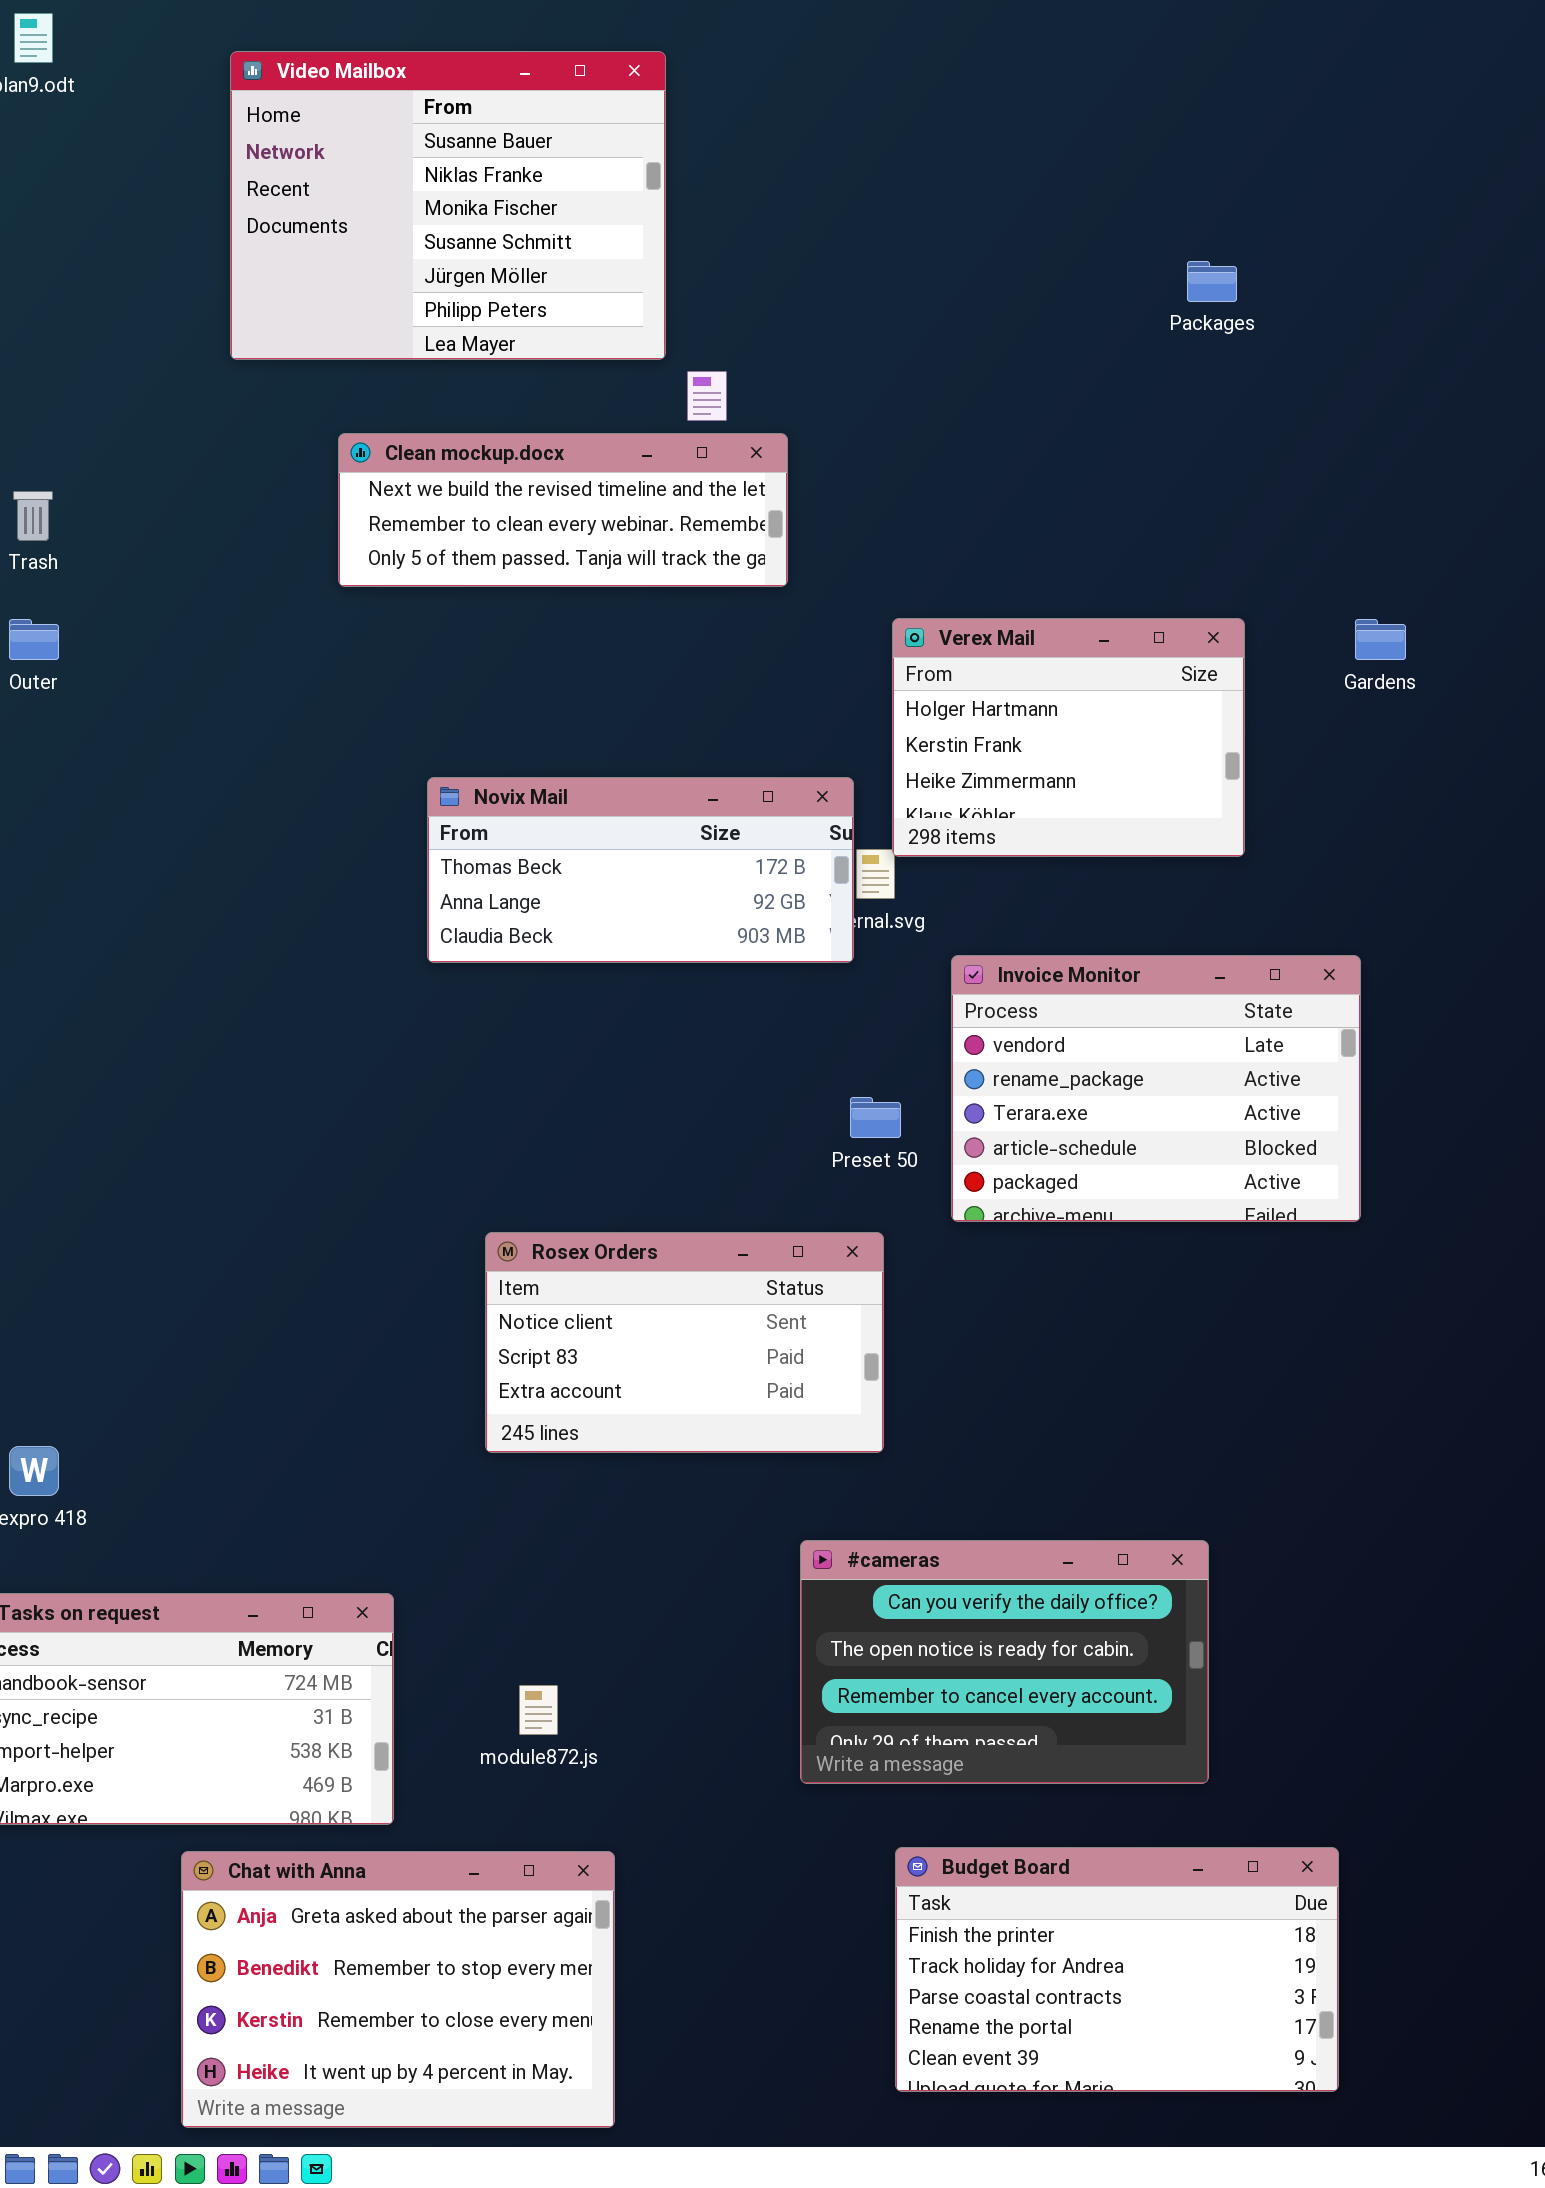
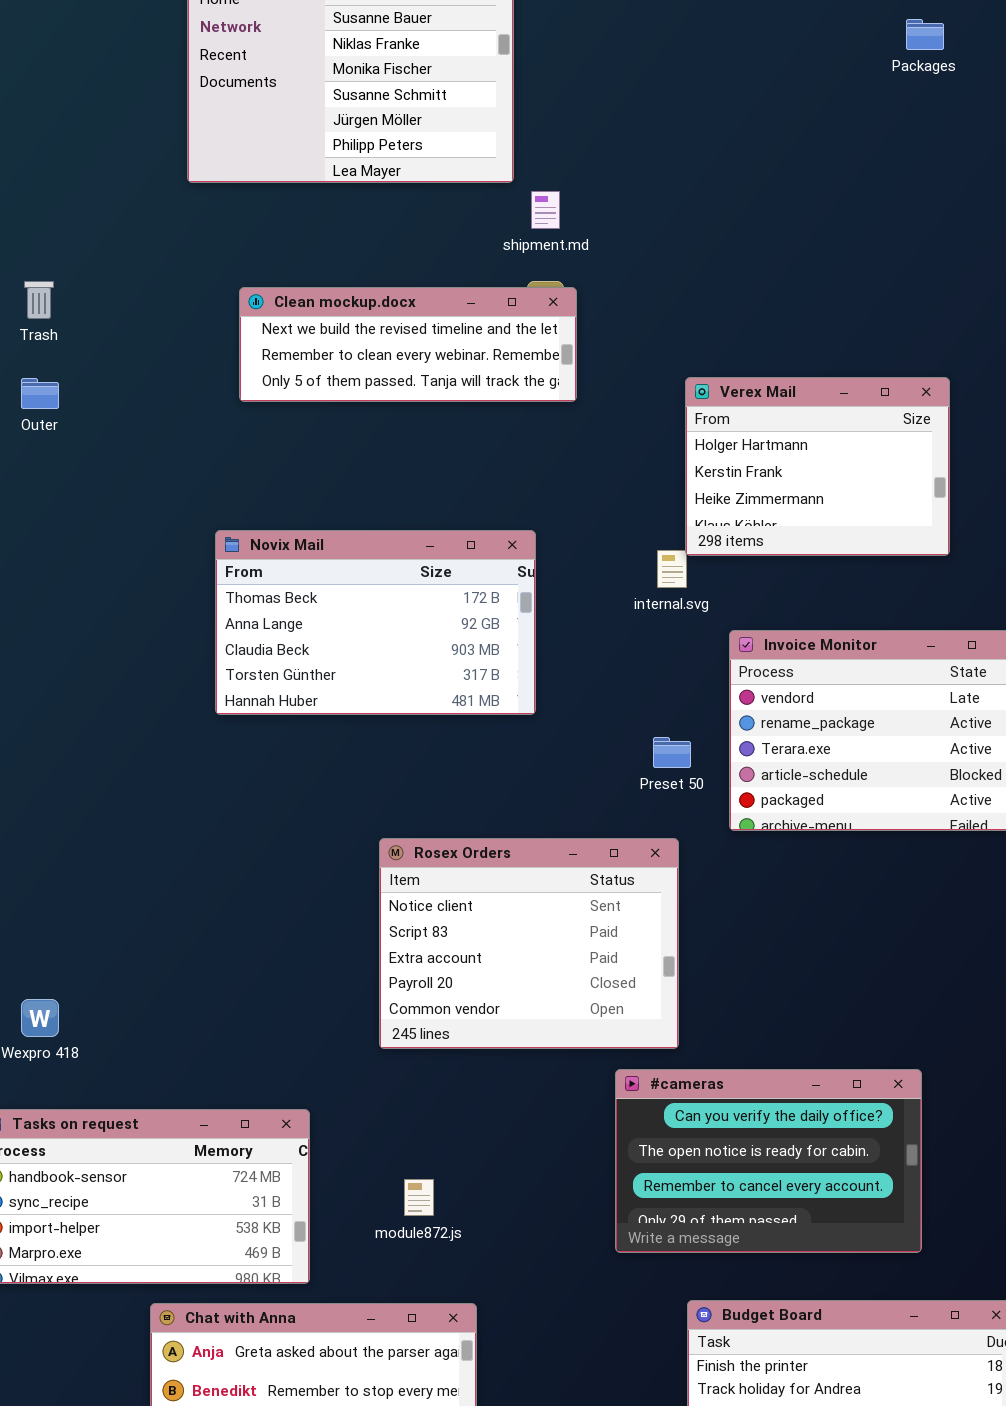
Packages: [1187,261,1237,302] -> [906,19,944,50], moved
Clean mockup.docx: [338,433,788,587] -> [239,287,577,402], moved
Novix Mail: [427,777,854,963] -> [215,530,536,715], moved, resized
Rosex Orders: [485,1232,884,1453] -> [379,838,679,1049], resized

